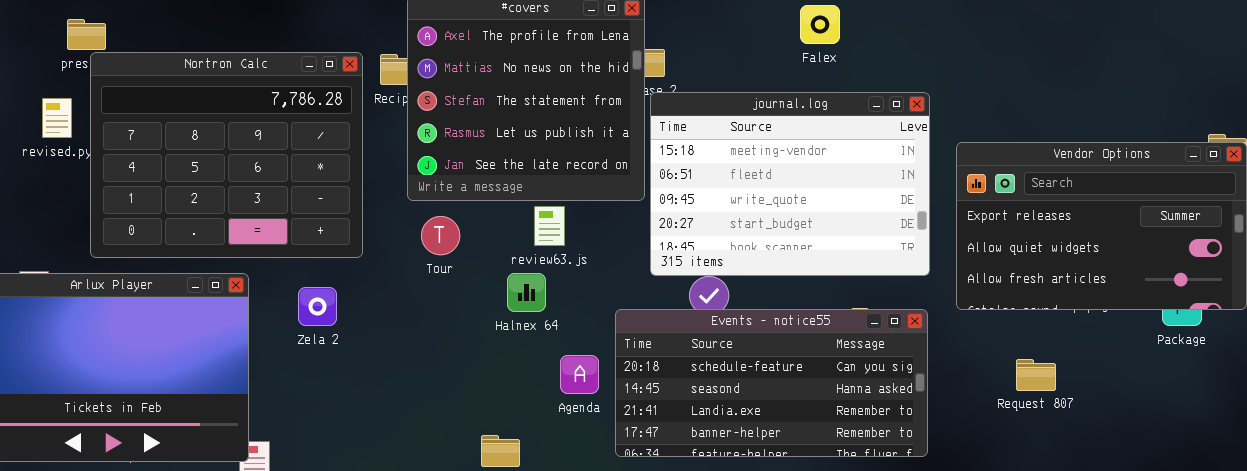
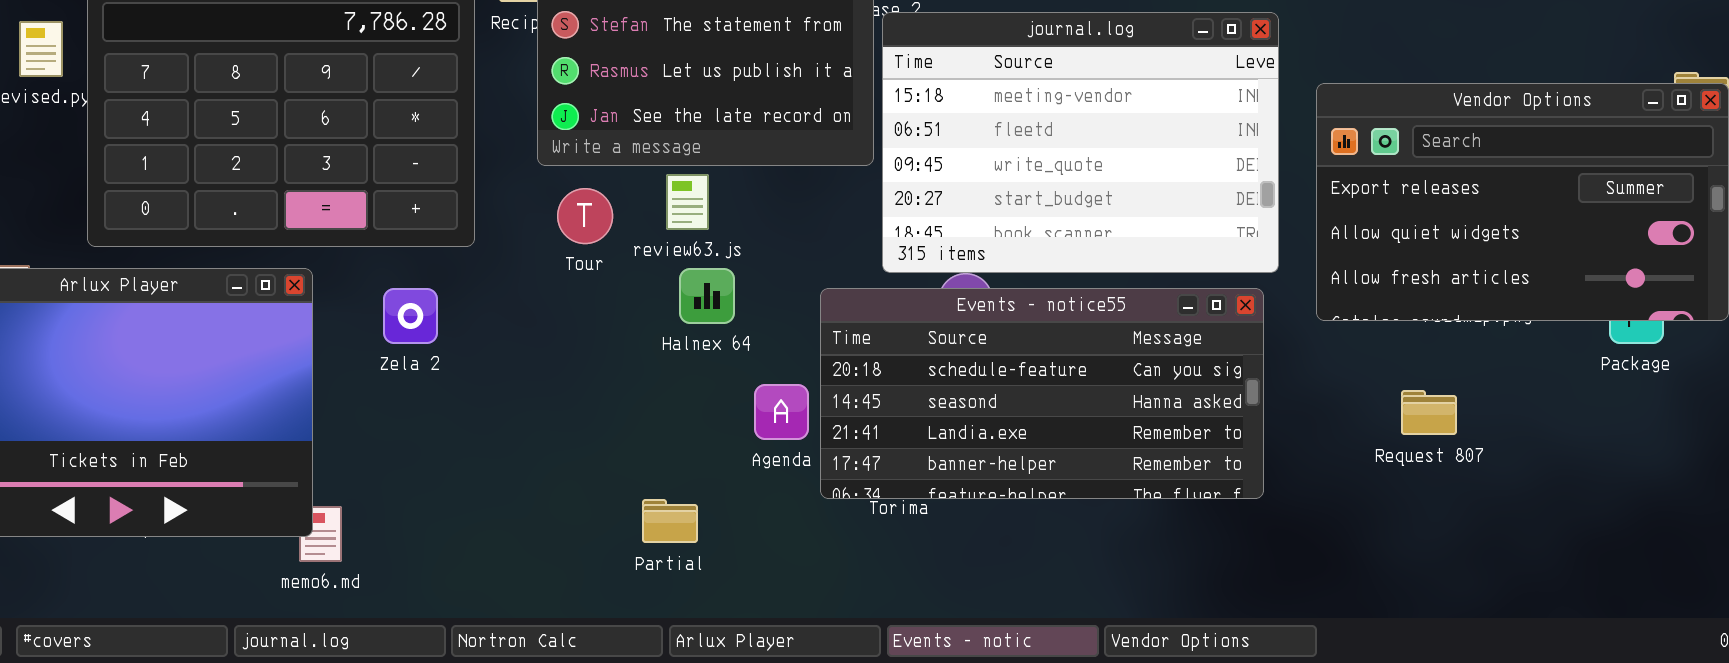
review63.js: [534,206,565,246] -> [666,174,709,230], moved
Events - notice55: [615,309,928,457] -> [820,288,1264,499], moved

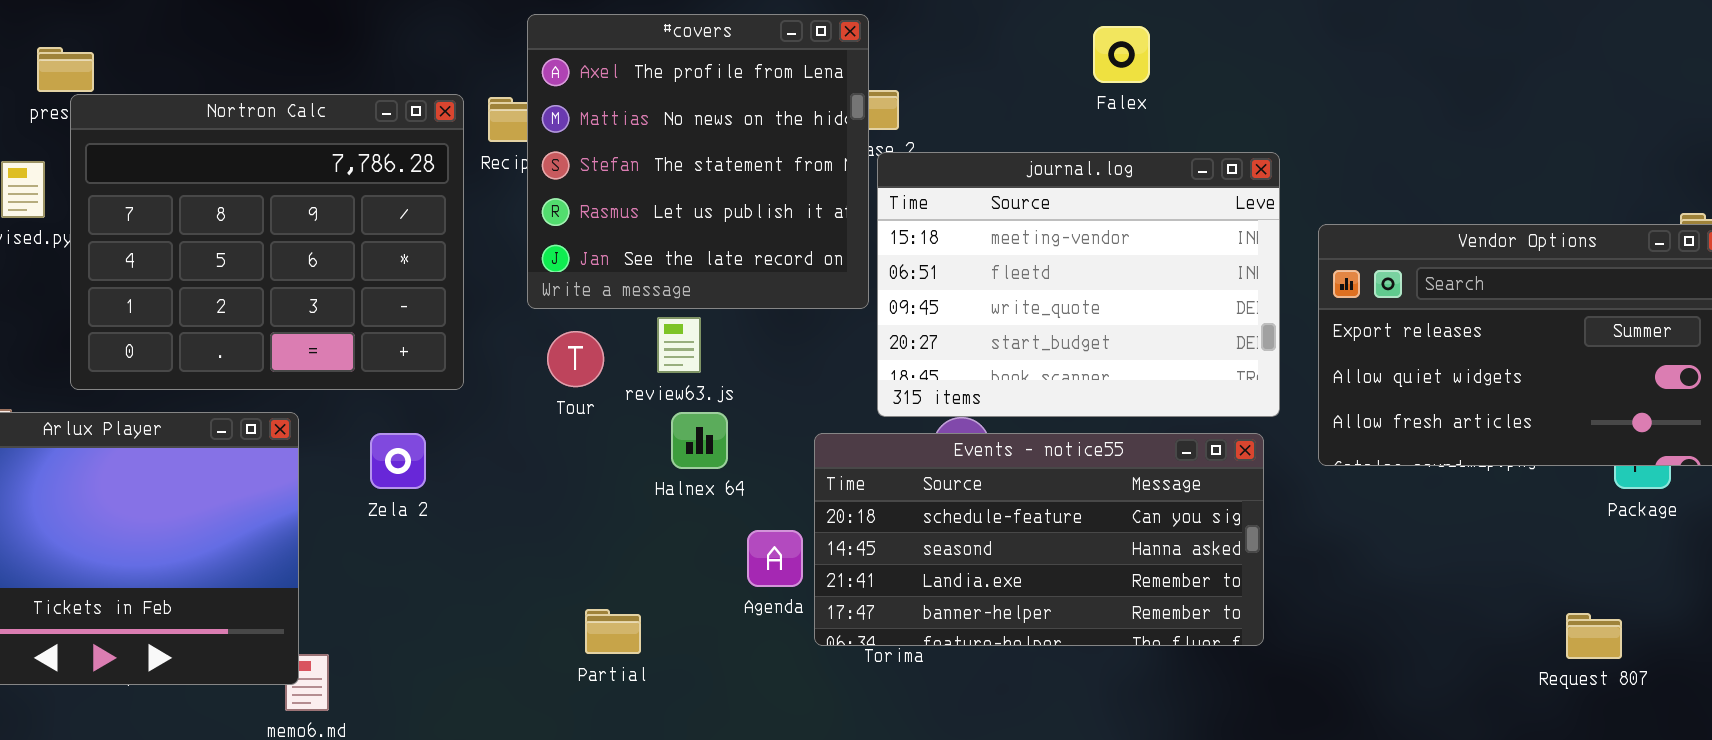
Request 807: [1401,390,1457,435] -> [1566,613,1622,659], moved
Partial: [642,499,698,543] -> [585,609,641,654], moved

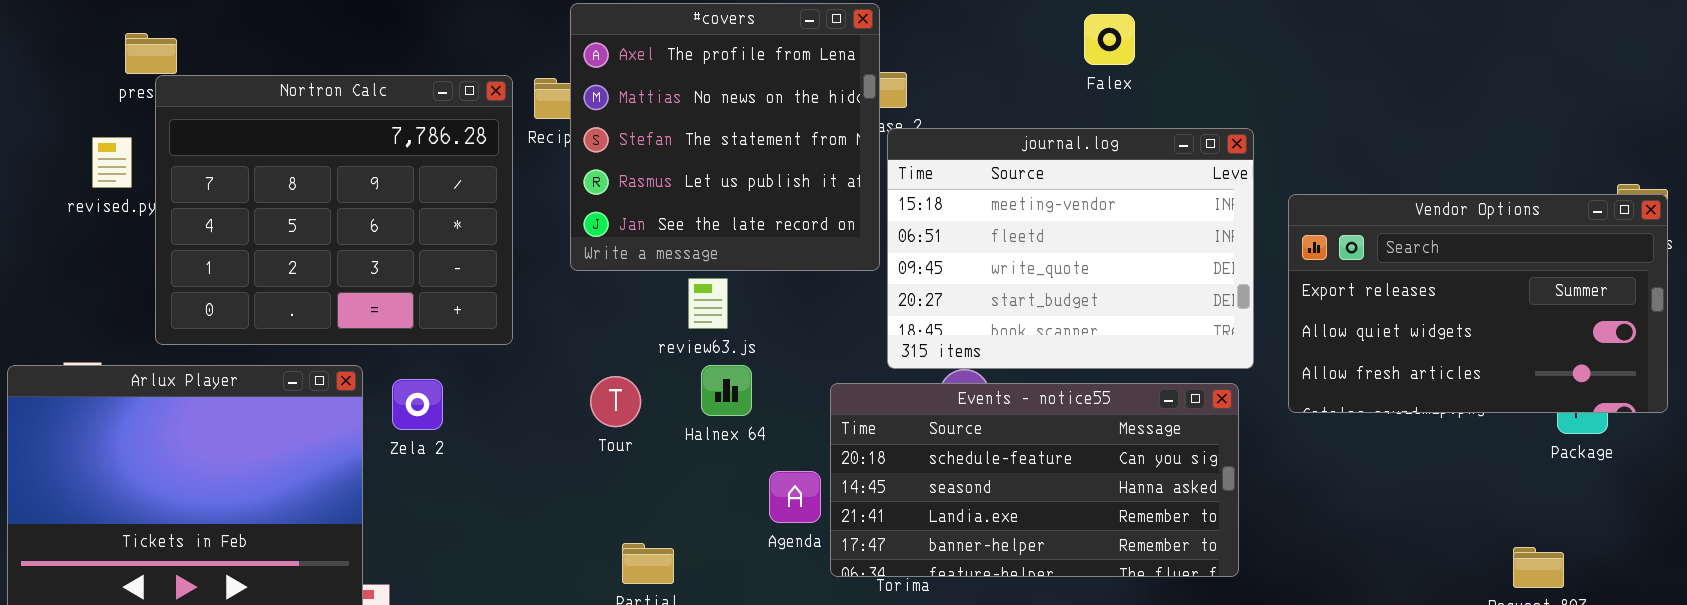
Tour: [547,331,604,387] -> [590,376,641,427], moved
Zela 2: [370,433,426,489] -> [392,379,443,430], moved

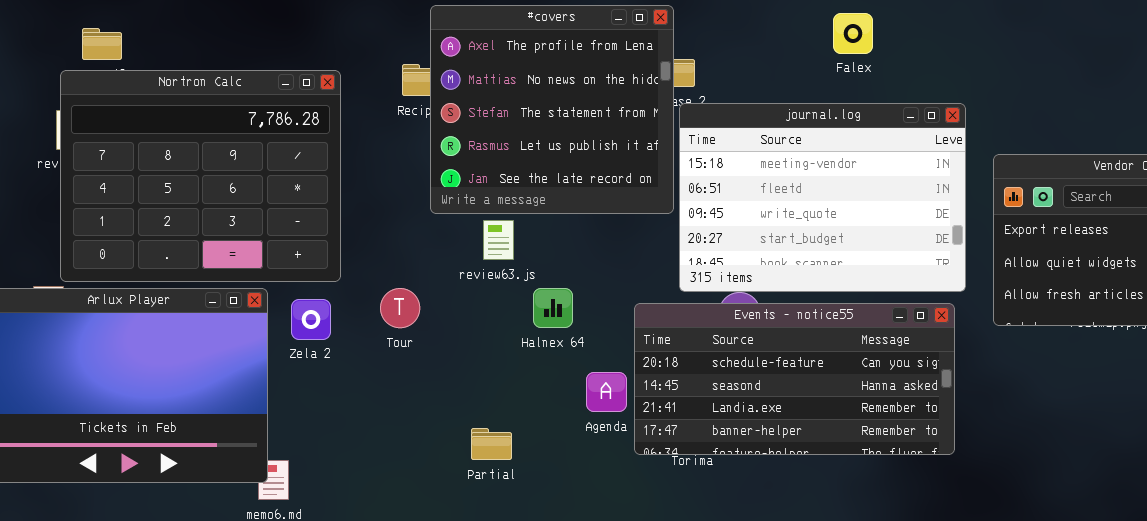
Nortron Calc: [155,75,513,345] -> [60,70,341,282], moved
review63.js: [688,278,728,329] -> [483,220,514,260], moved
Tour: [590,376,641,427] -> [380,288,420,328], moved

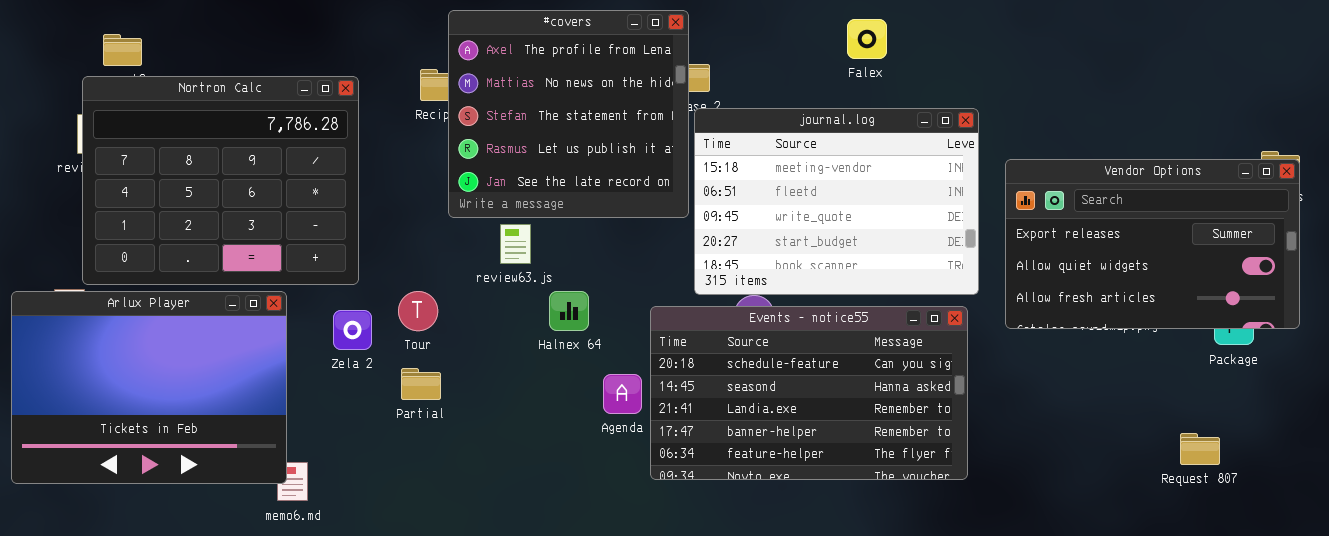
Zela 2: [291,299,331,340] -> [333,310,372,350], moved
Events - notice55: [634,303,955,455] -> [650,306,968,480], resized
Partial: [471,428,512,460] -> [401,368,441,400], moved

